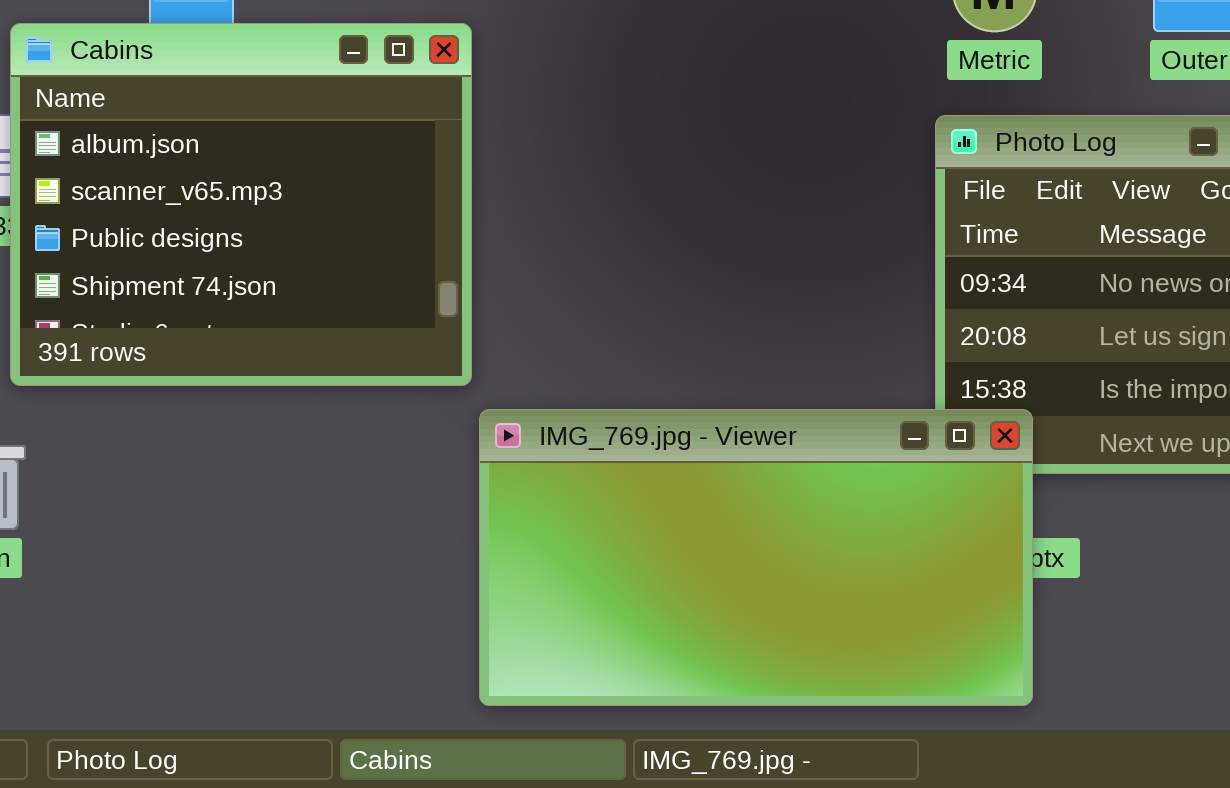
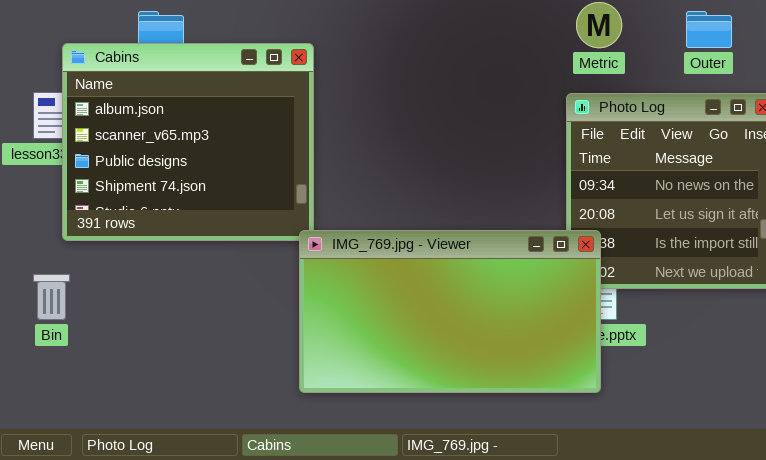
IMG_769.jpg - Viewer: [479,409,1033,706] -> [299,230,601,393], moved

